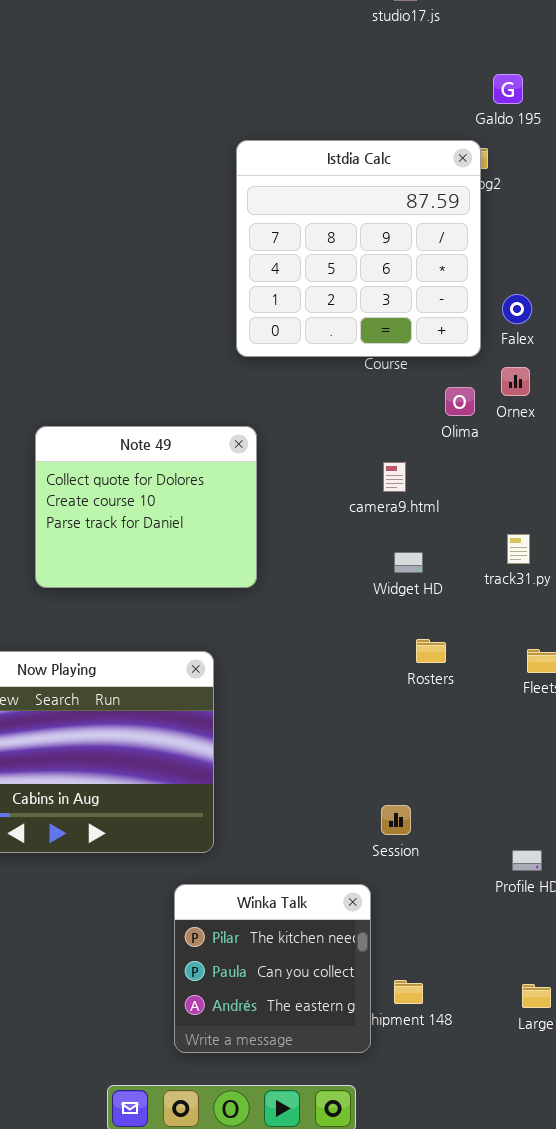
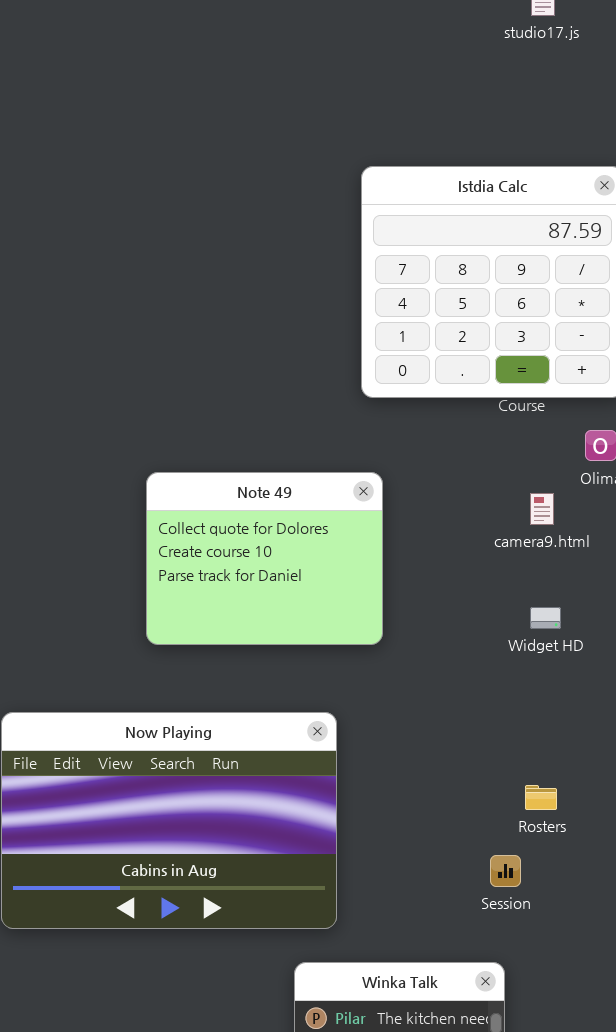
camera9.html: [383,462,406,492] -> [530,493,554,525], moved
Rosters: [416,639,446,663] -> [525,785,557,810], moved
Session: [381,805,411,835] -> [490,855,521,887], moved

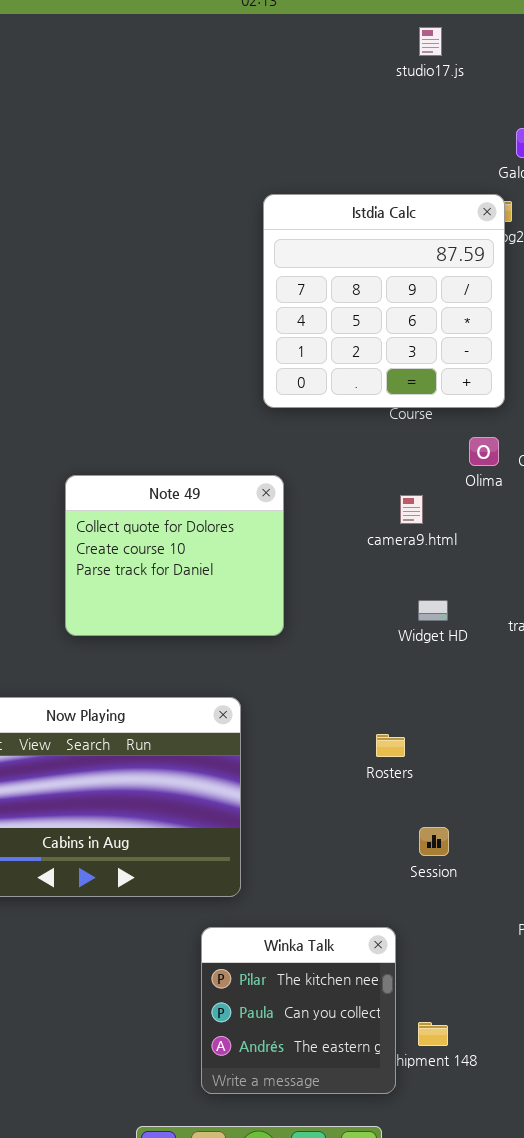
camera9.html: [530,493,554,525] -> [400,495,423,524], moved
Rosters: [525,785,557,810] -> [376,734,405,757], moved
Session: [490,855,521,887] -> [419,827,449,856], moved

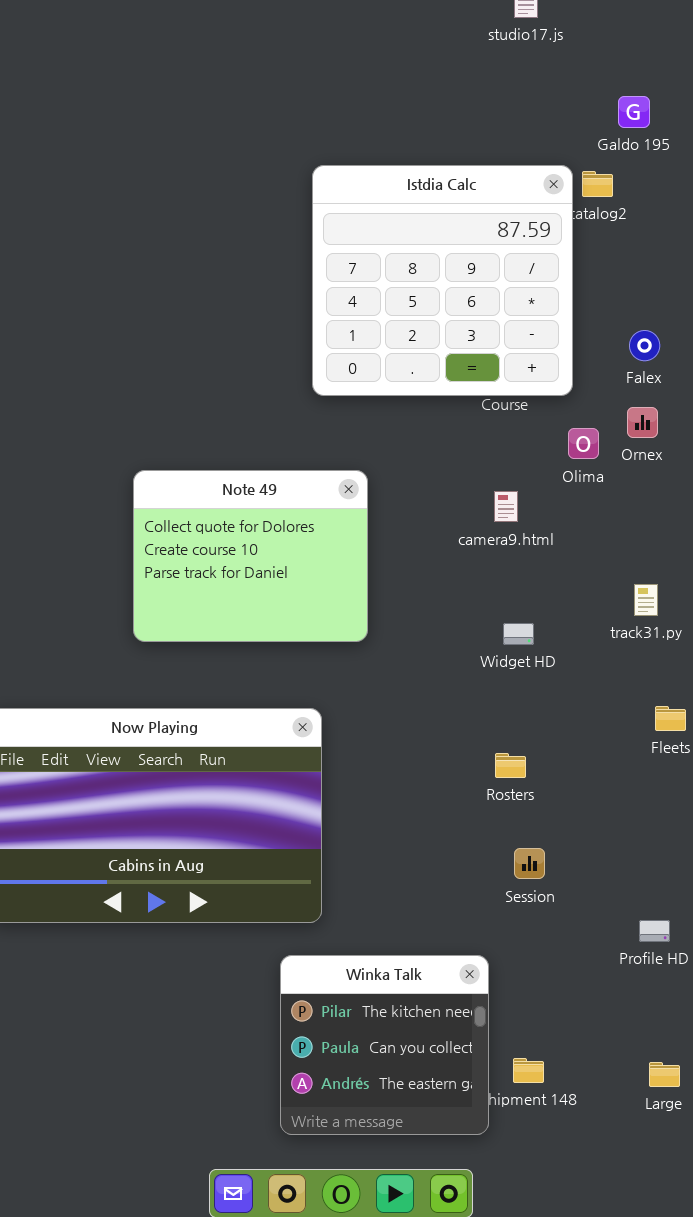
Istdia Calc: [263,194,505,408] -> [312,165,573,396], moved
Widget HD: [418,600,448,621] -> [503,623,534,645], moved
Rosters: [376,734,405,757] -> [495,753,526,778], moved

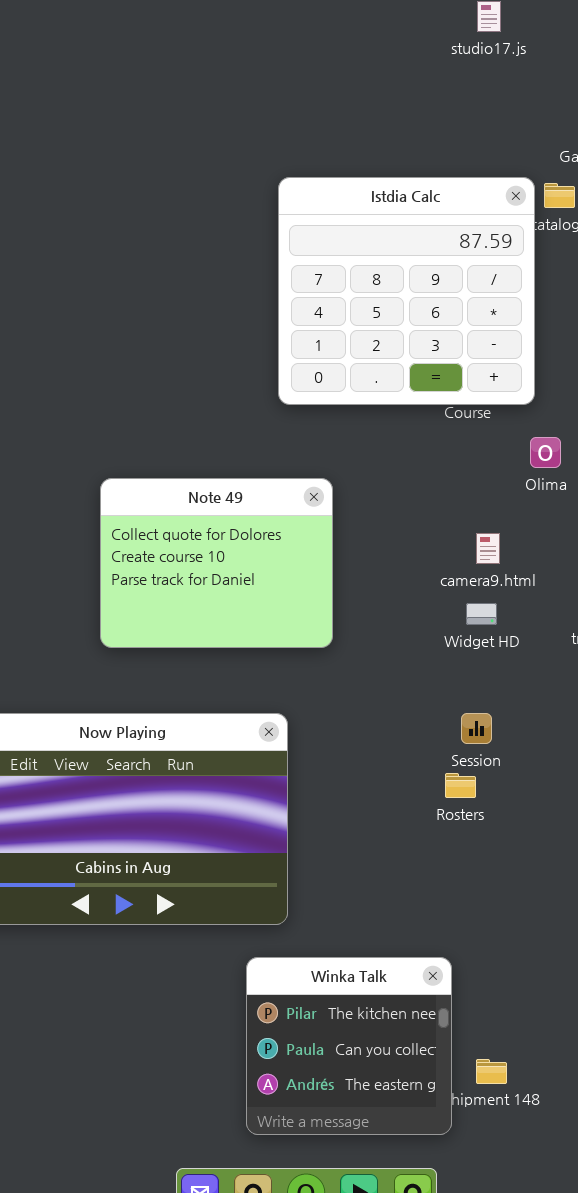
camera9.html: [494,491,518,522] -> [476,533,500,564], moved
Widget HD: [503,623,534,645] -> [466,603,497,625], moved
Rosters: [495,753,526,778] -> [445,773,476,798], moved
Session: [514,848,545,879] -> [461,713,492,744], moved

